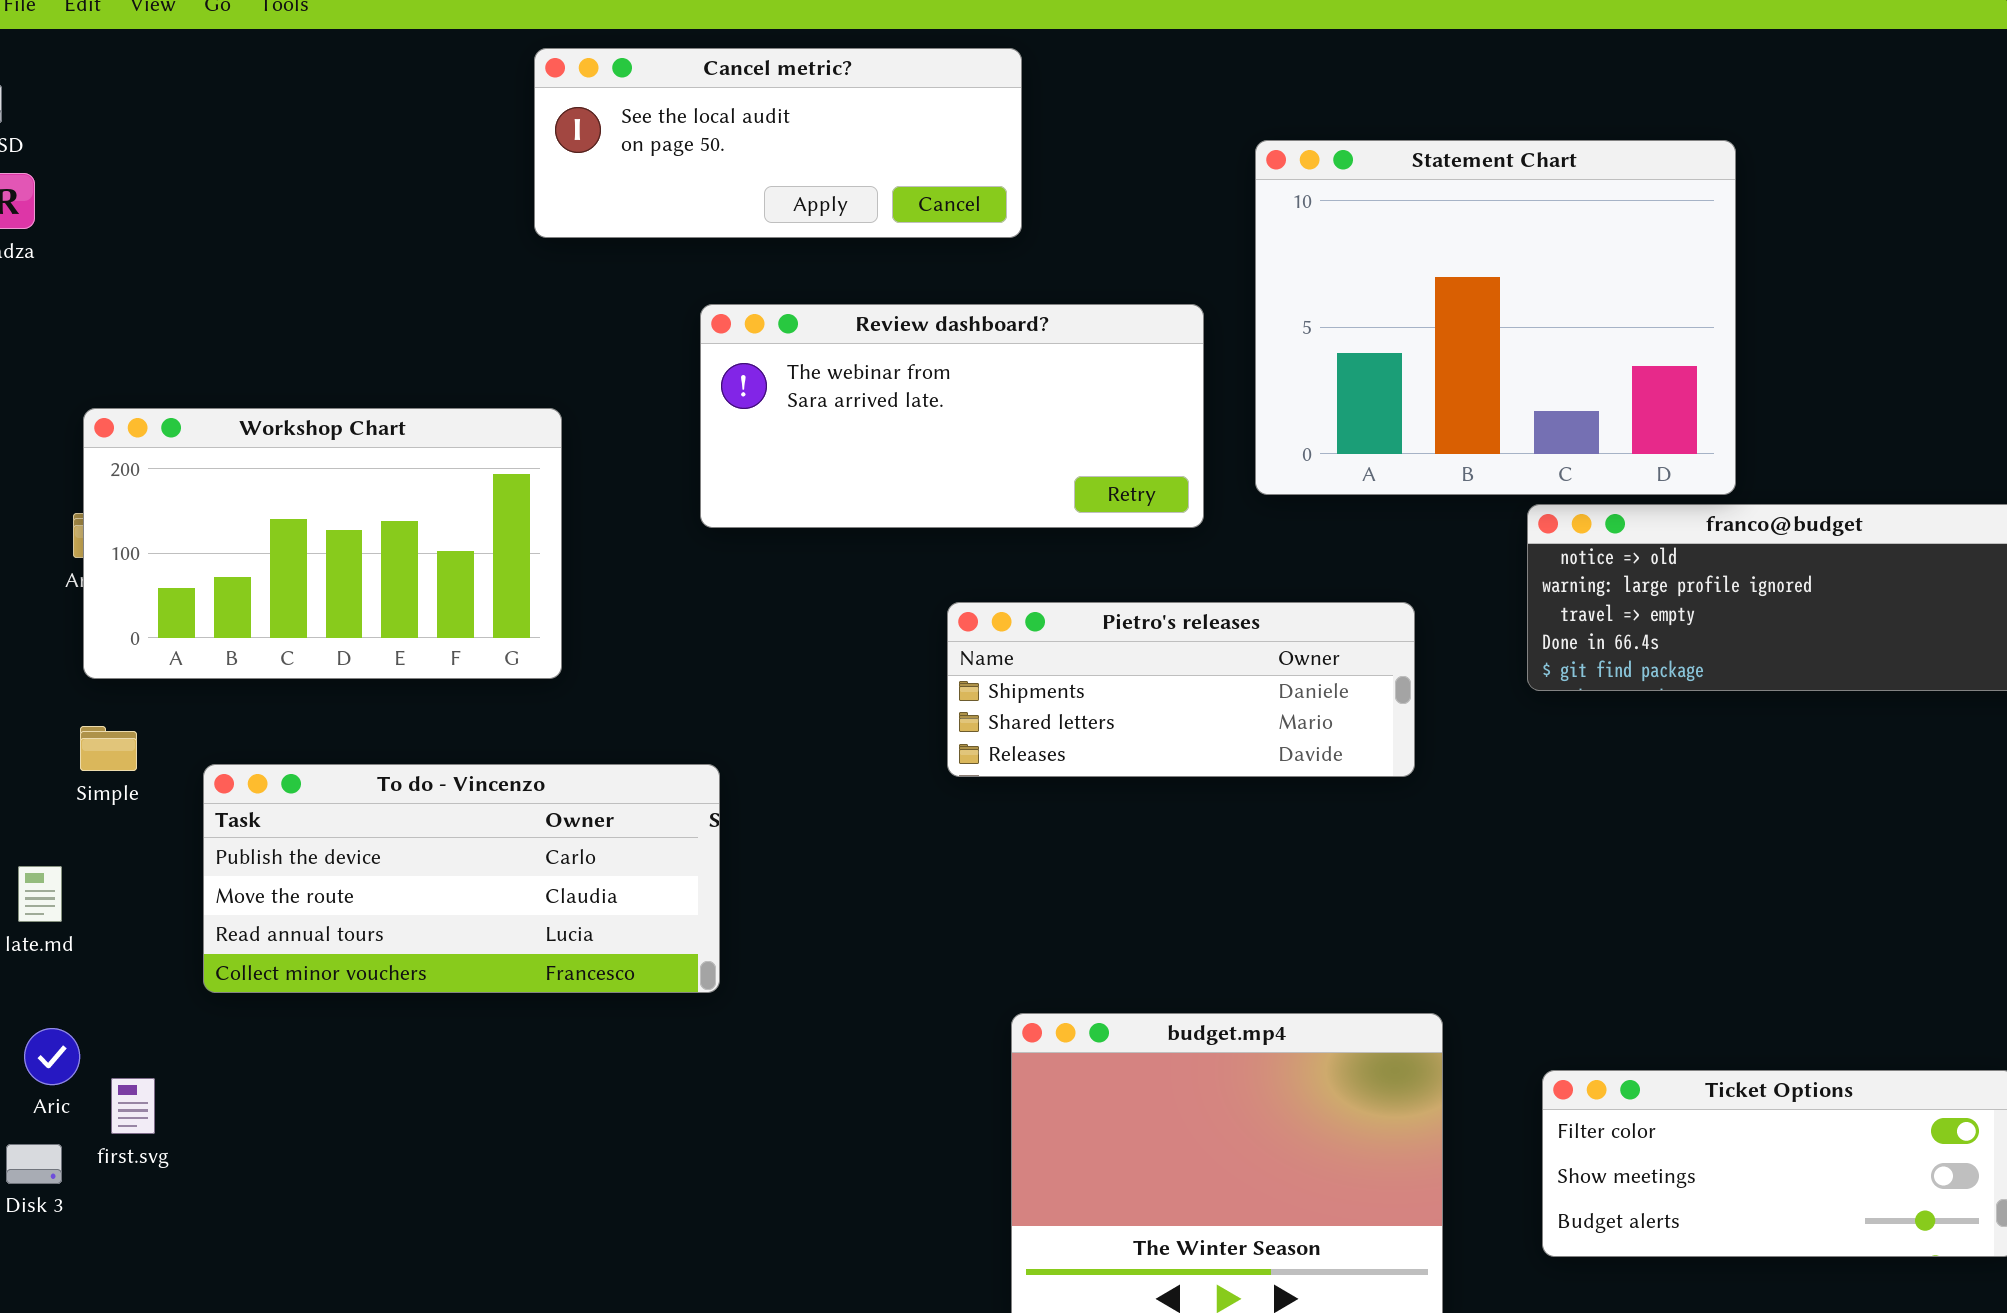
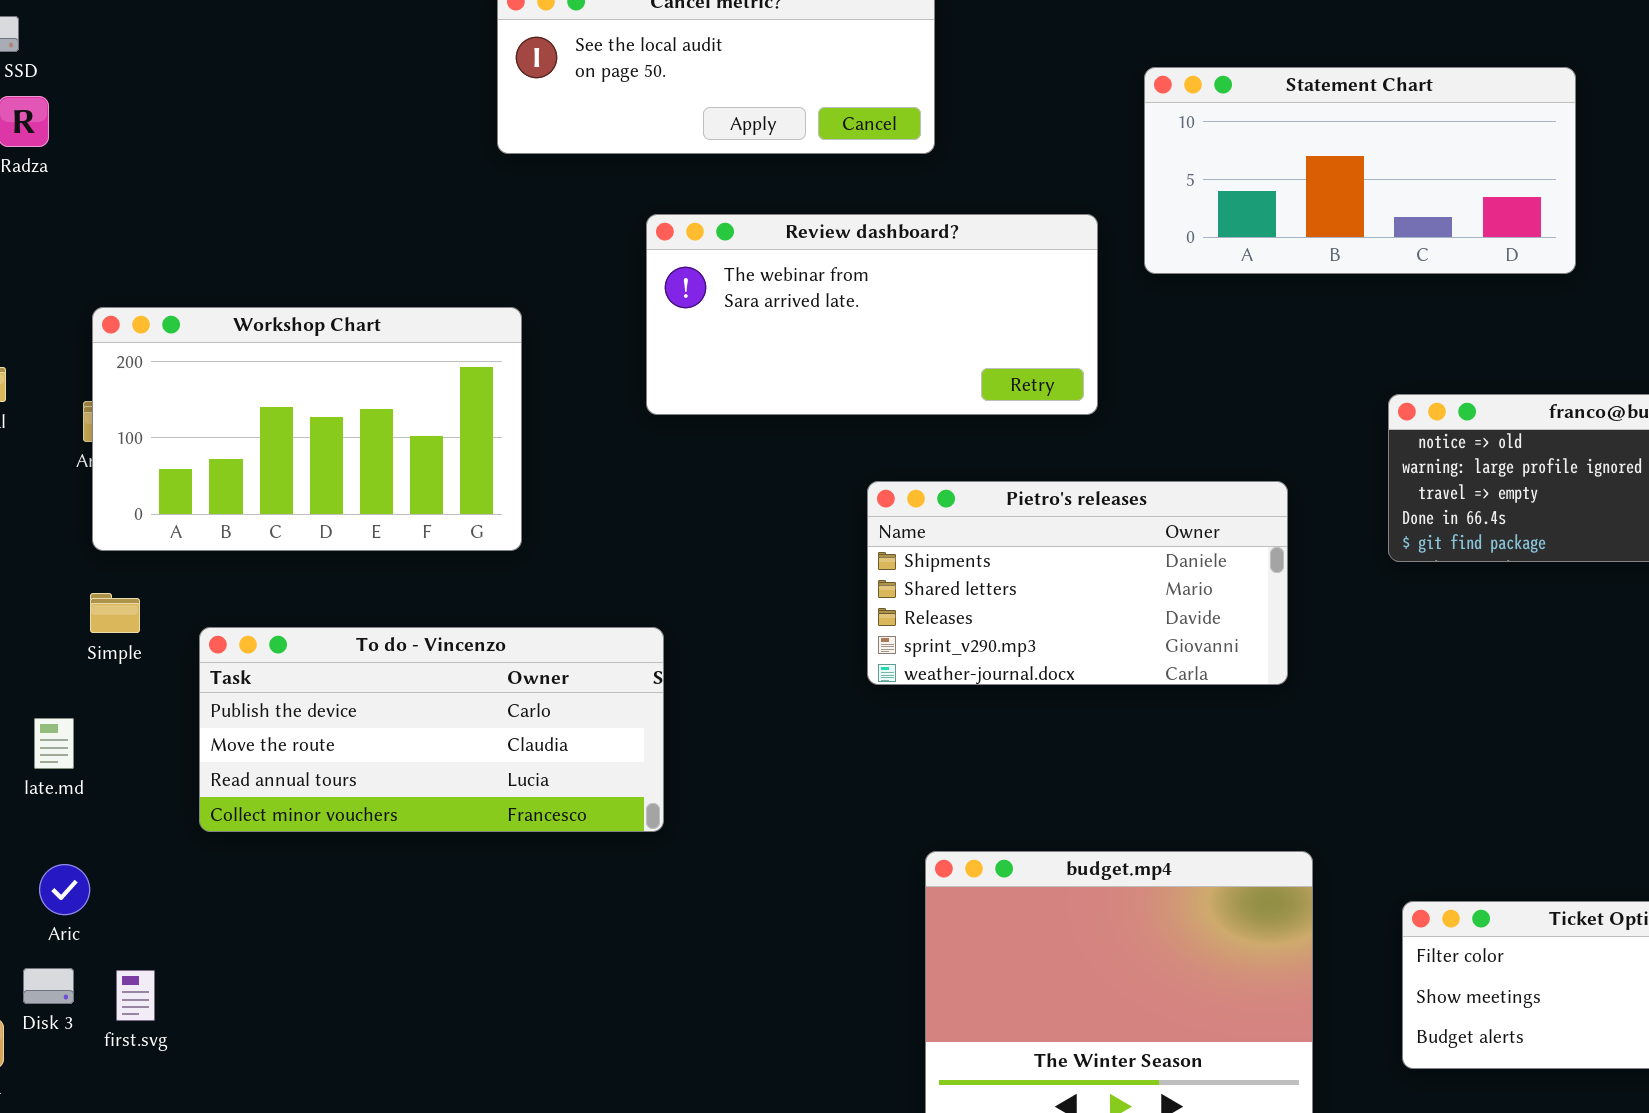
Statement Chart: [1255,140,1736,495] -> [1144,67,1576,274], resized
Pietro's releases: [947,602,1415,777] -> [867,481,1288,685], resized
first.svg: [111,1078,155,1134] -> [116,970,155,1021], moved

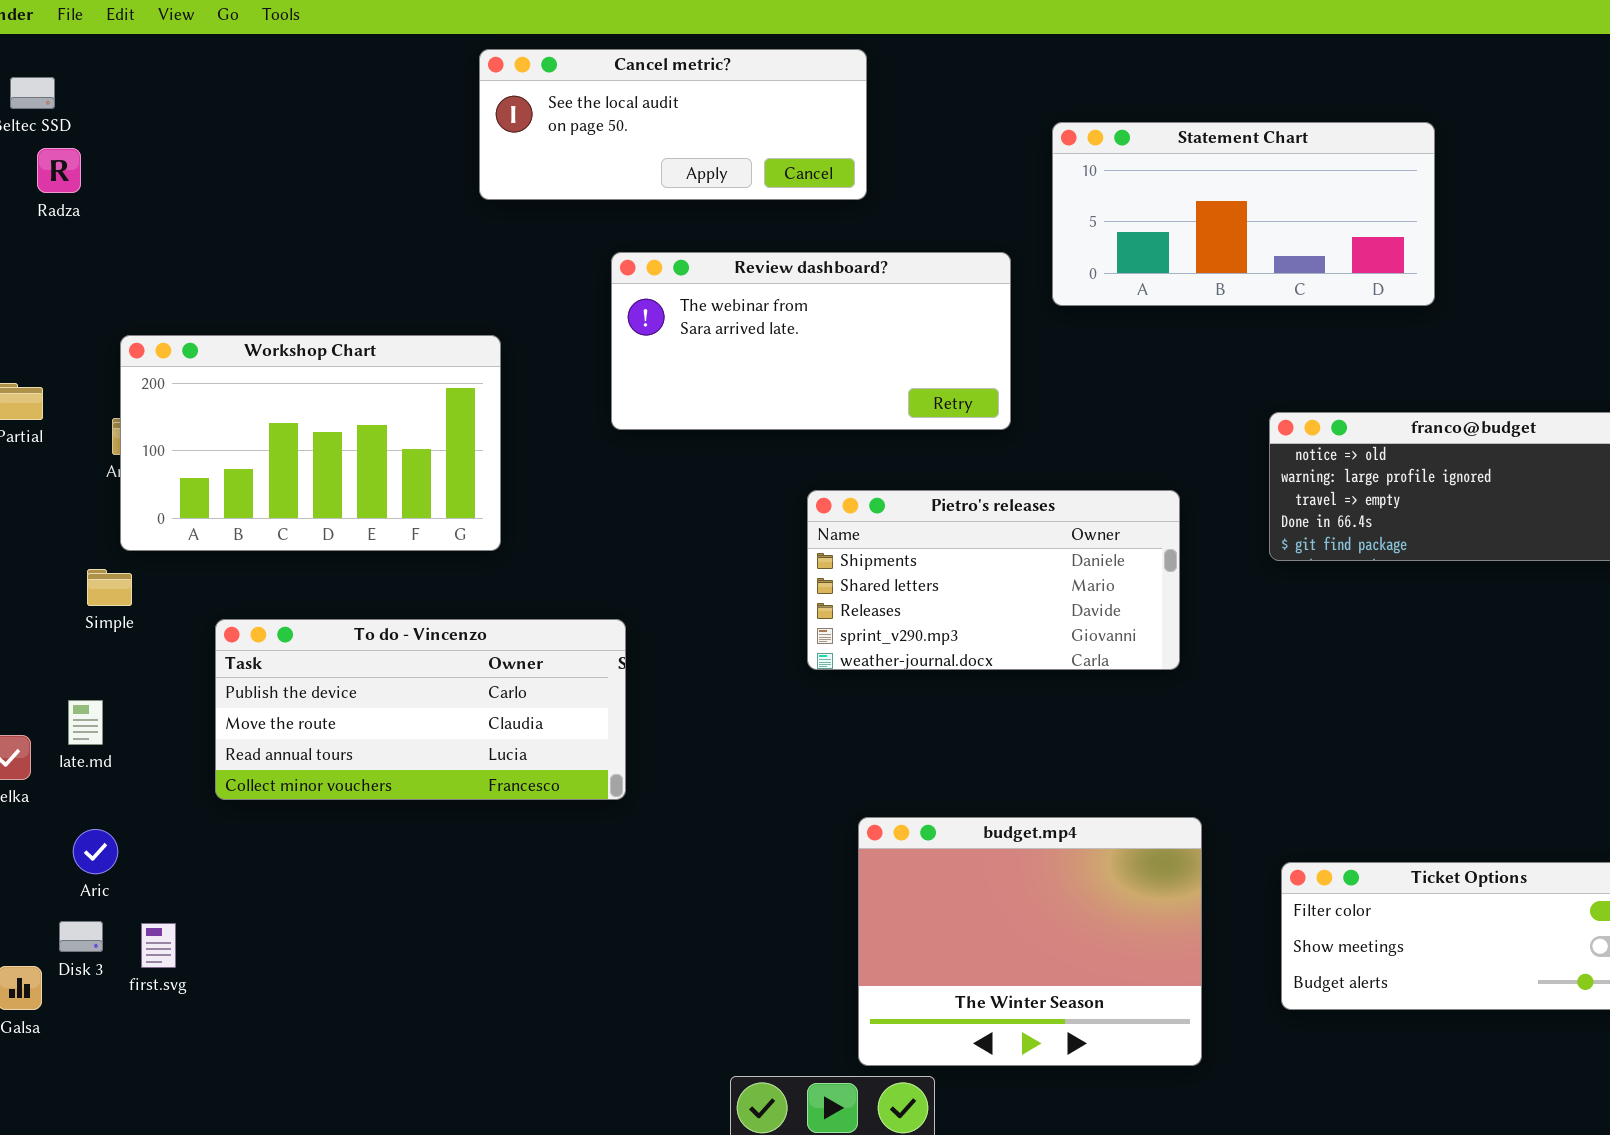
Simple: [90,593,140,633] -> [87,569,132,606], moved

